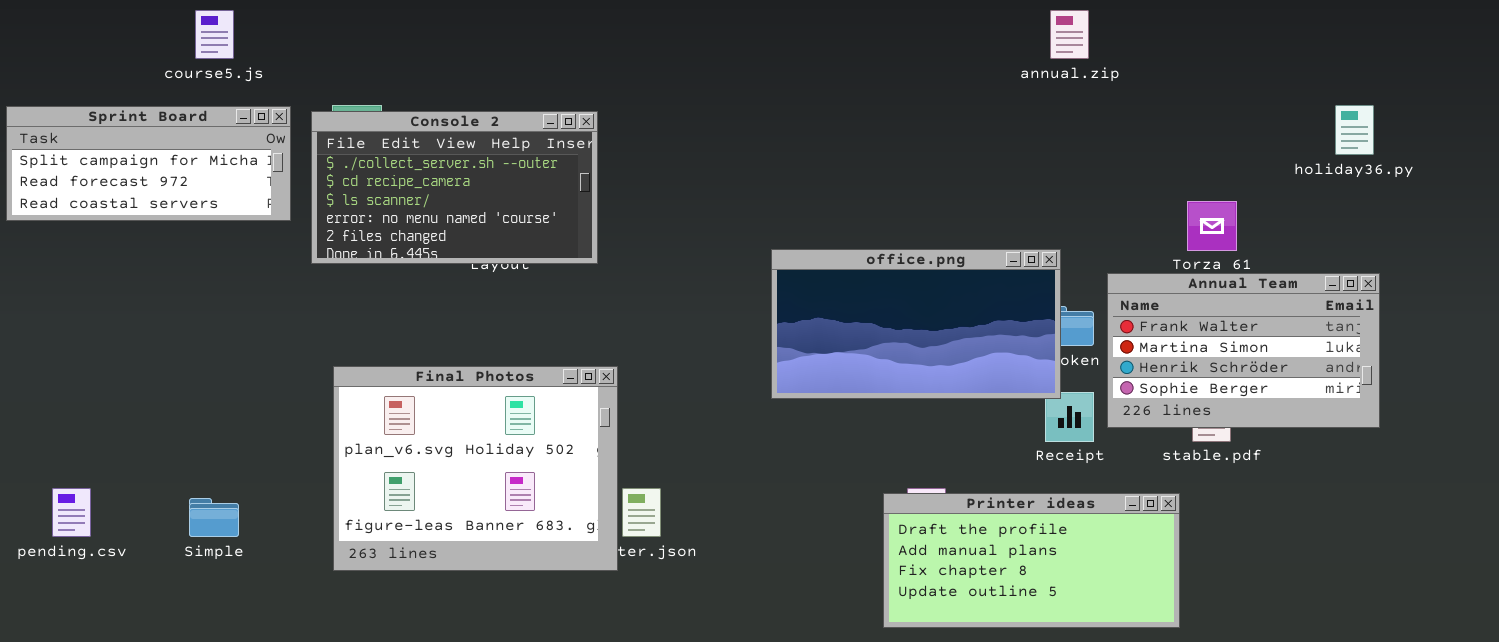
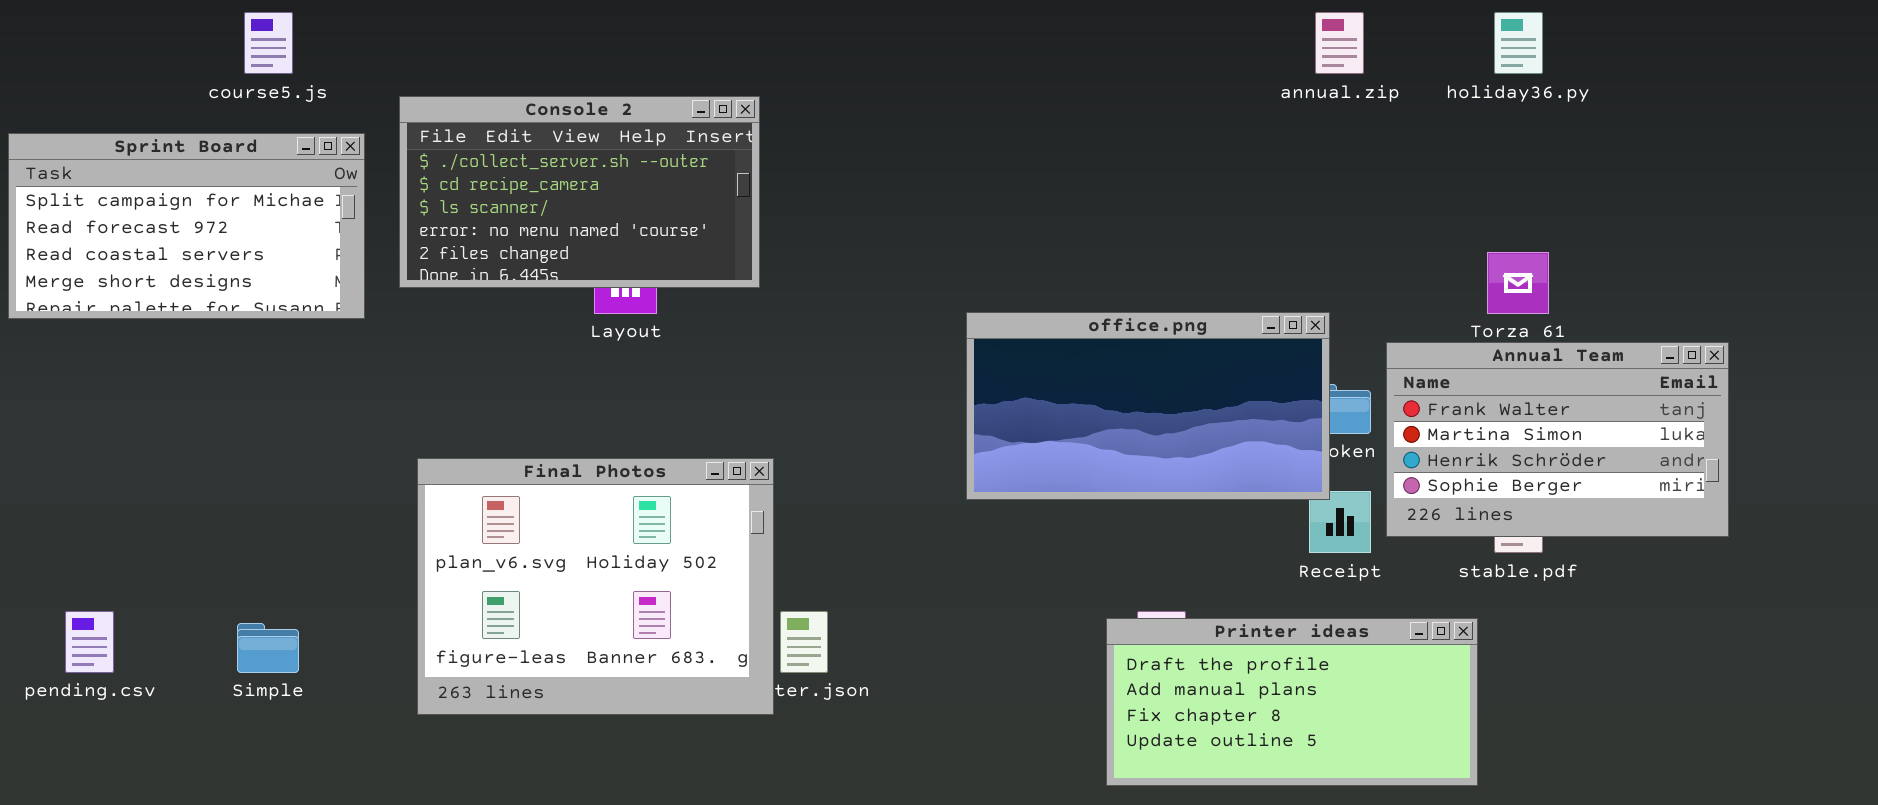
holiday36.py: [1335,105,1374,155] -> [1494,12,1543,74], moved
Sprint Board: [6,106,291,221] -> [8,133,365,319], resized
Console 2: [311,111,598,264] -> [399,96,760,288], moved

